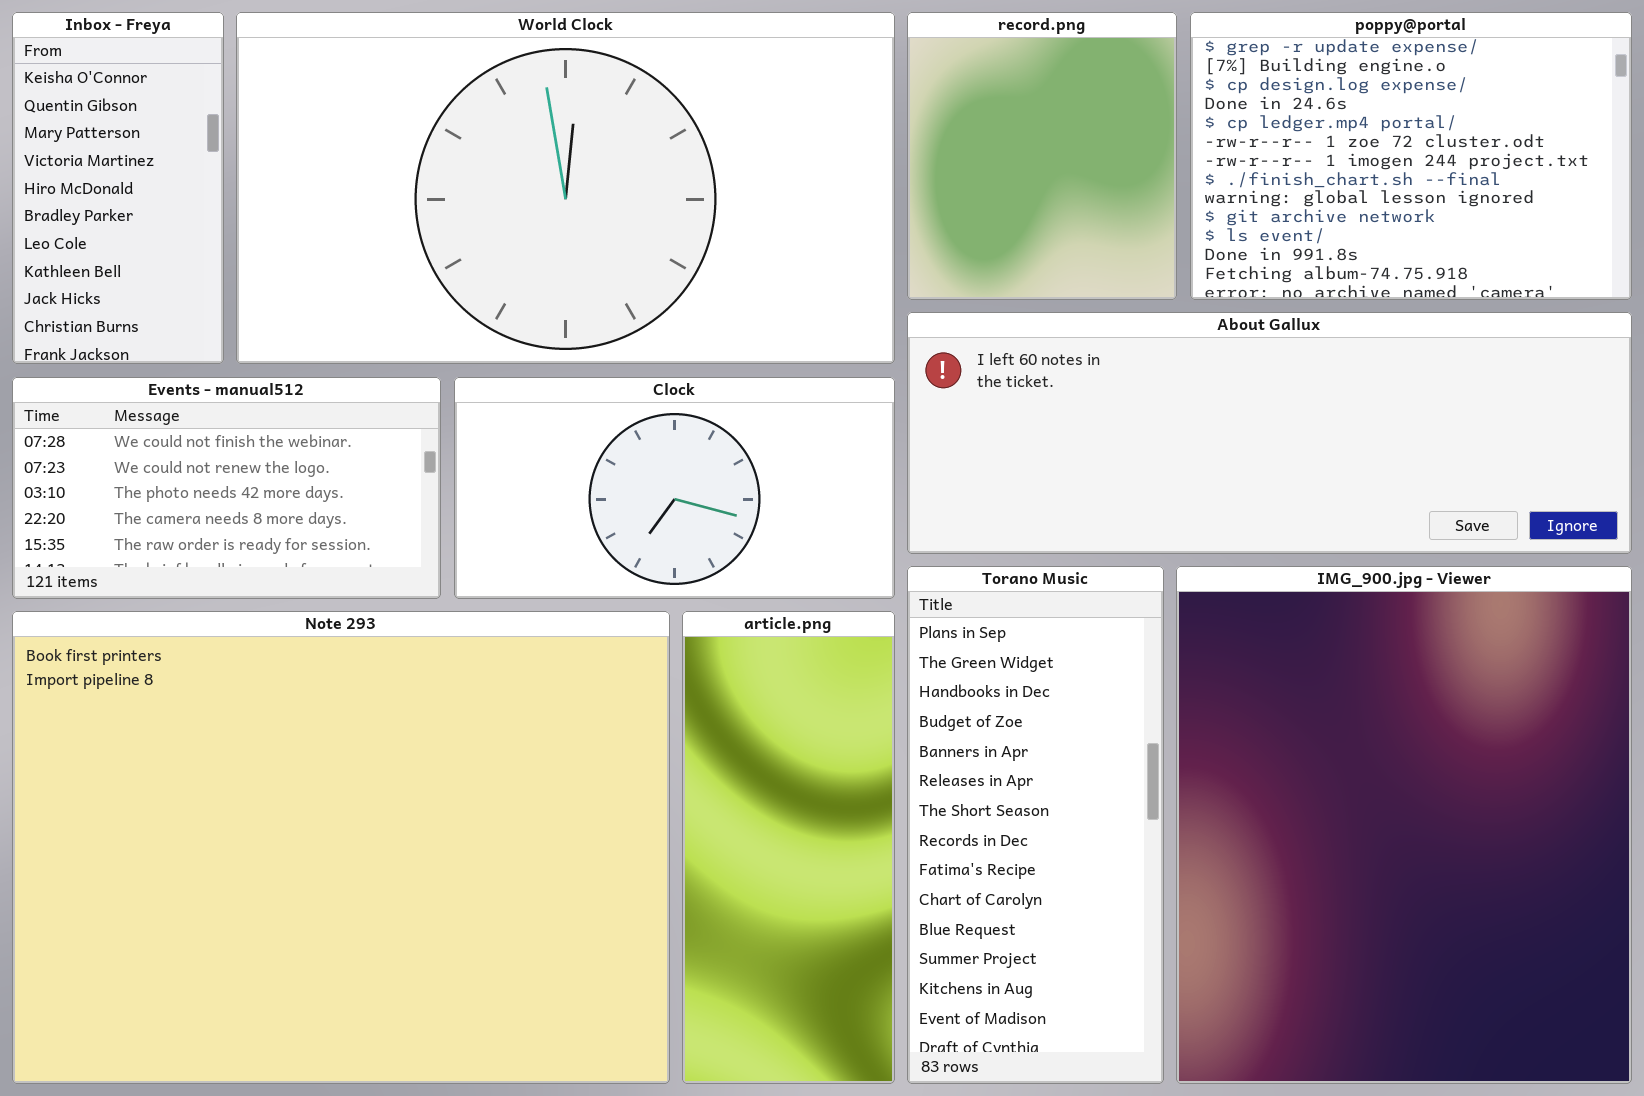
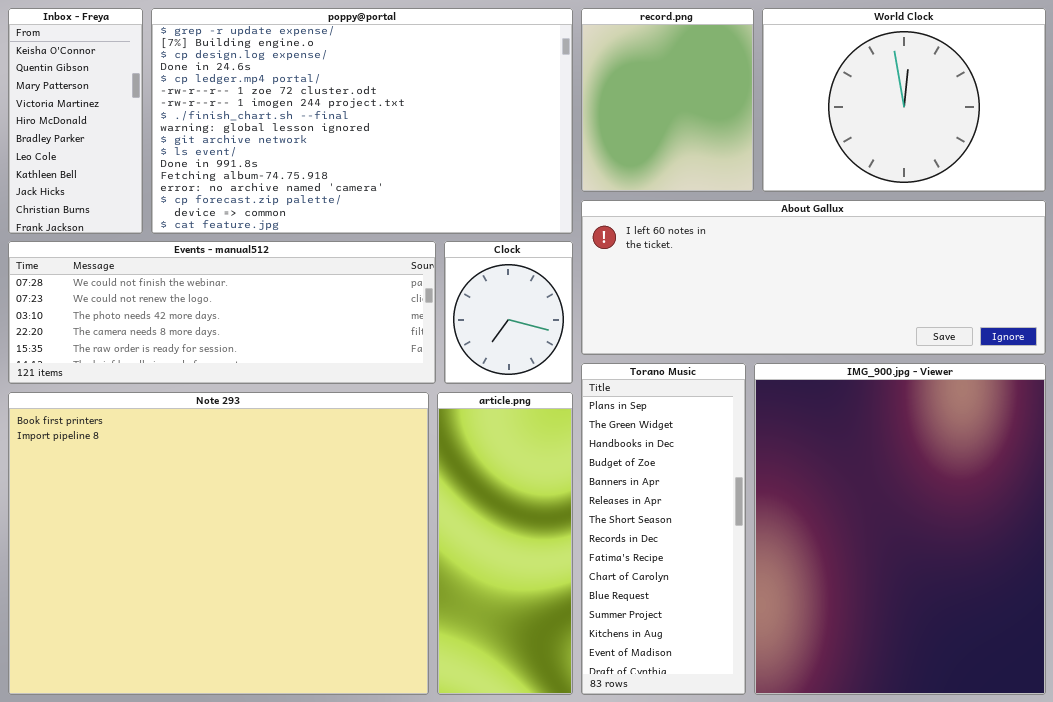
World Clock: [236,12,895,364] -> [762,8,1046,192], moved, resized
poppy@portal: [1190,12,1632,300] -> [151,8,573,234], moved, resized
Events - manual512: [12,377,441,599] -> [8,241,436,384], resized
Clock: [454,377,895,599] -> [444,241,573,384], resized

